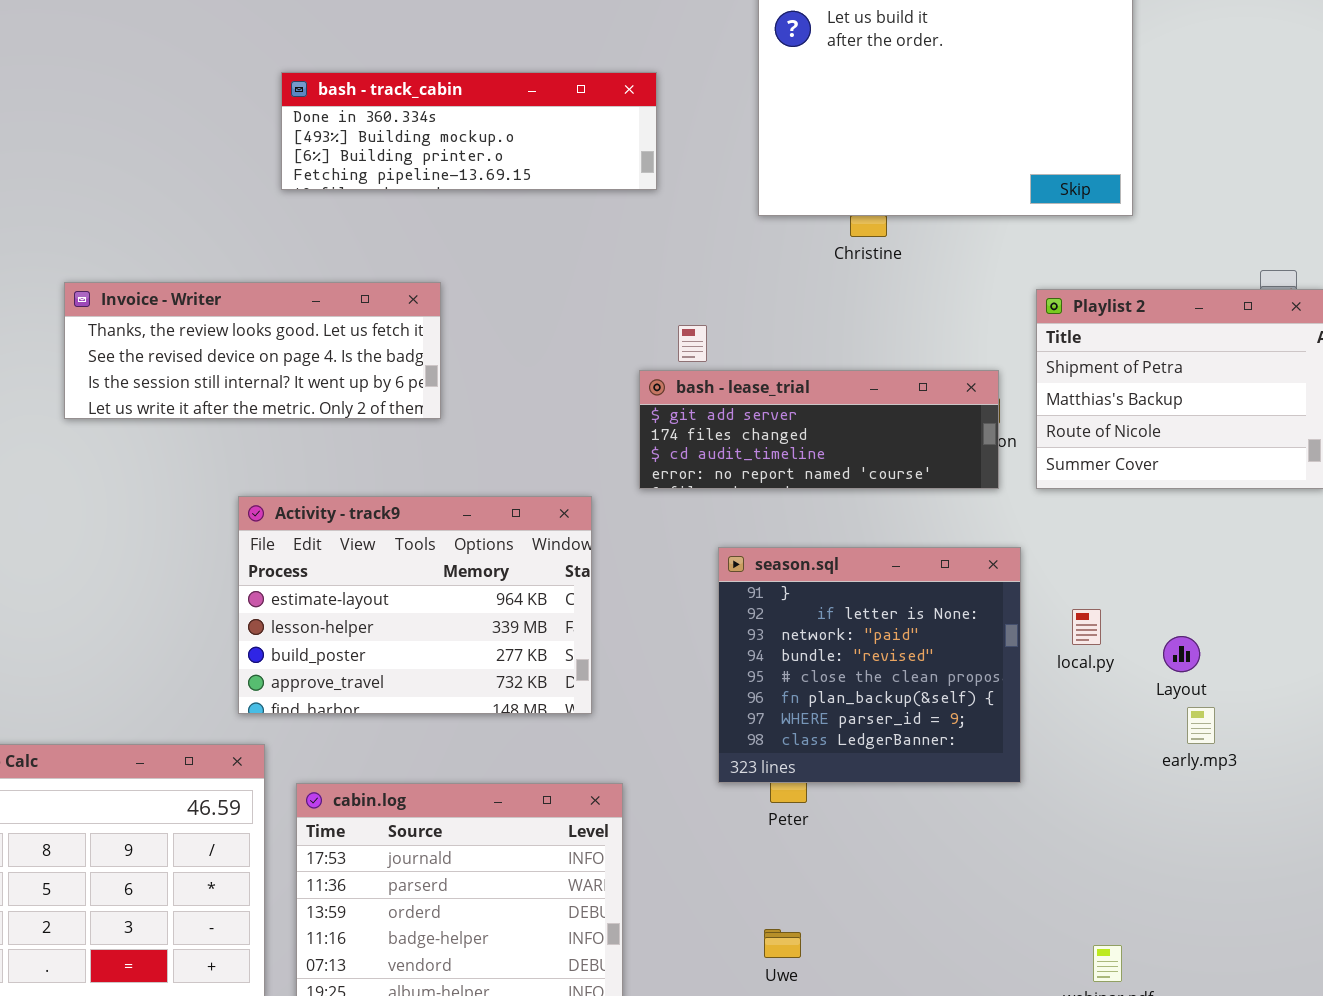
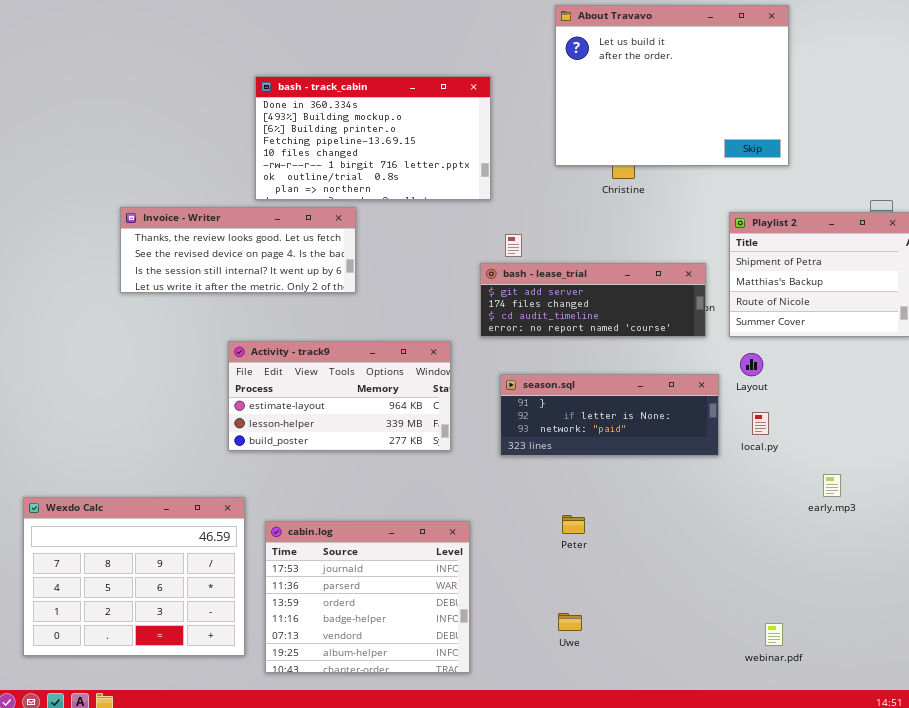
bash - track_cabin: [281,72,657,190] -> [255,76,491,200], resized
Activity - track9: [238,496,592,714] -> [228,341,451,451], resized
season.sql: [718,547,1021,783] -> [500,374,719,456], resized
Layout: [1163,636,1200,672] -> [740,353,763,376], moved

